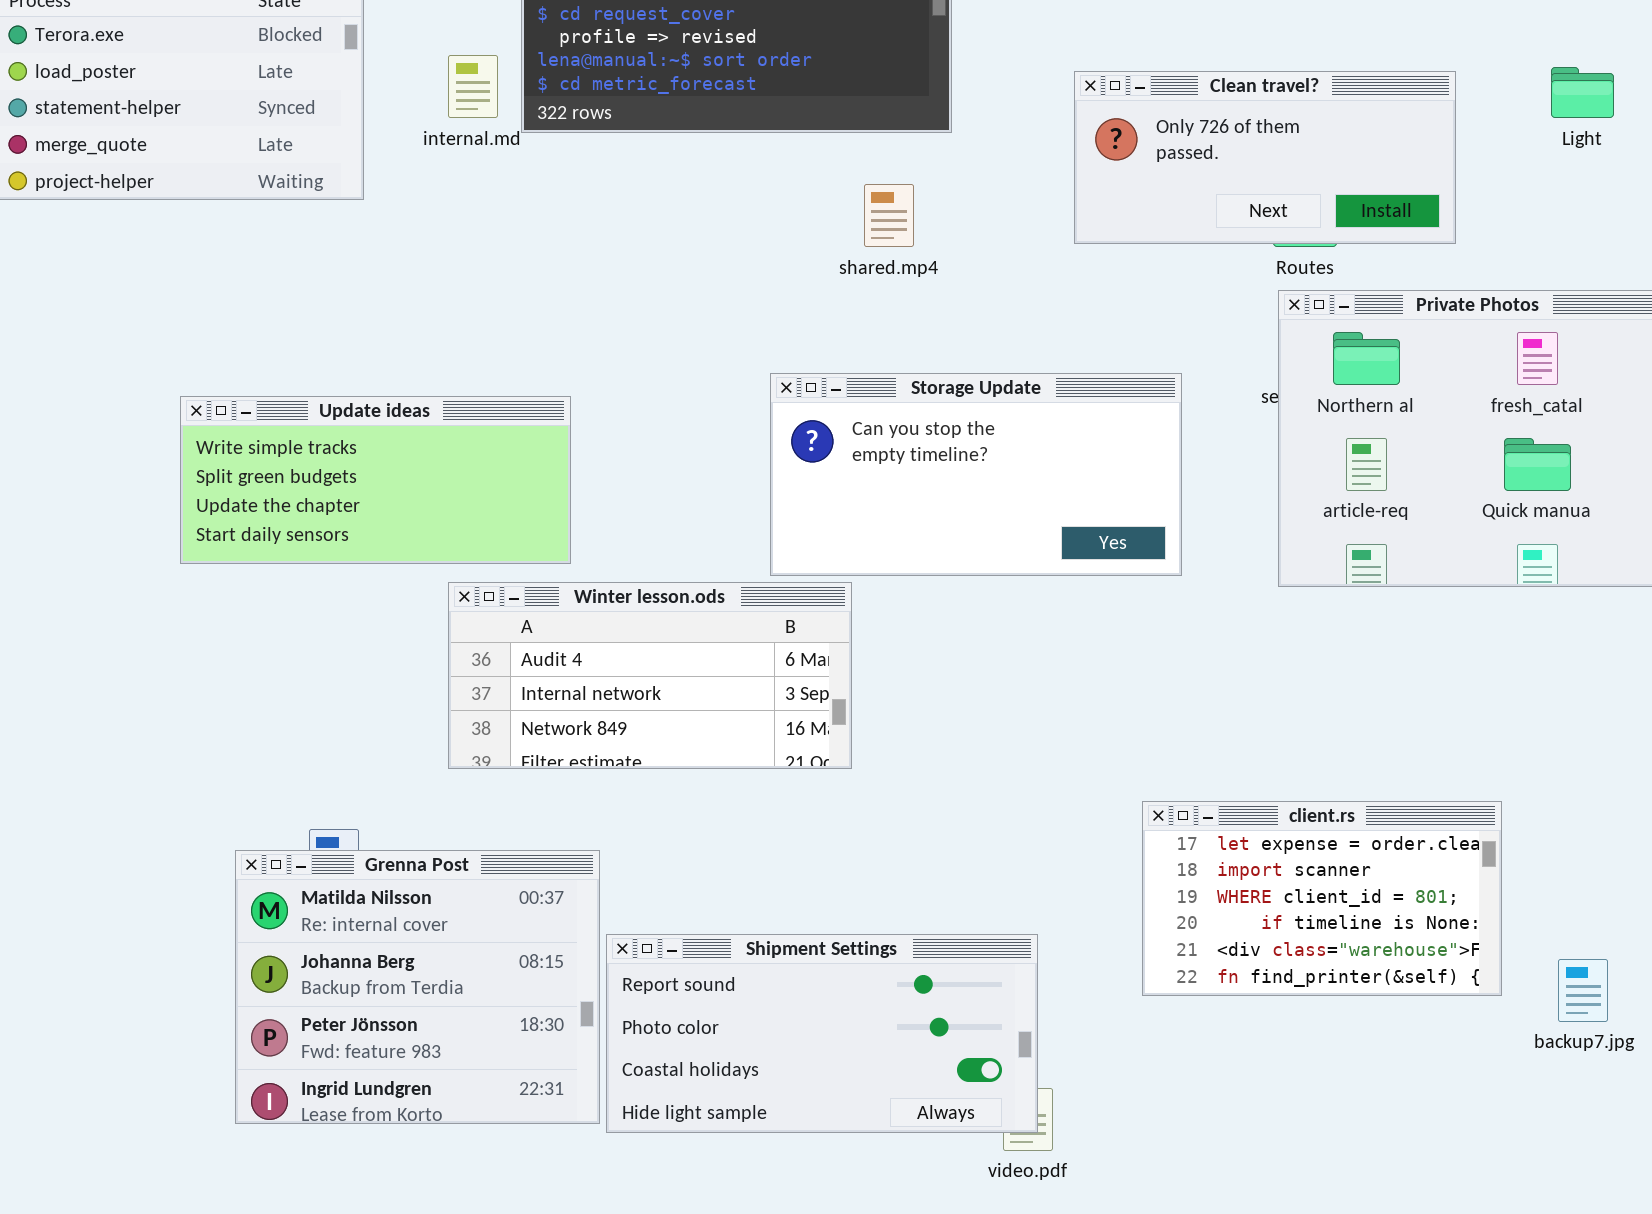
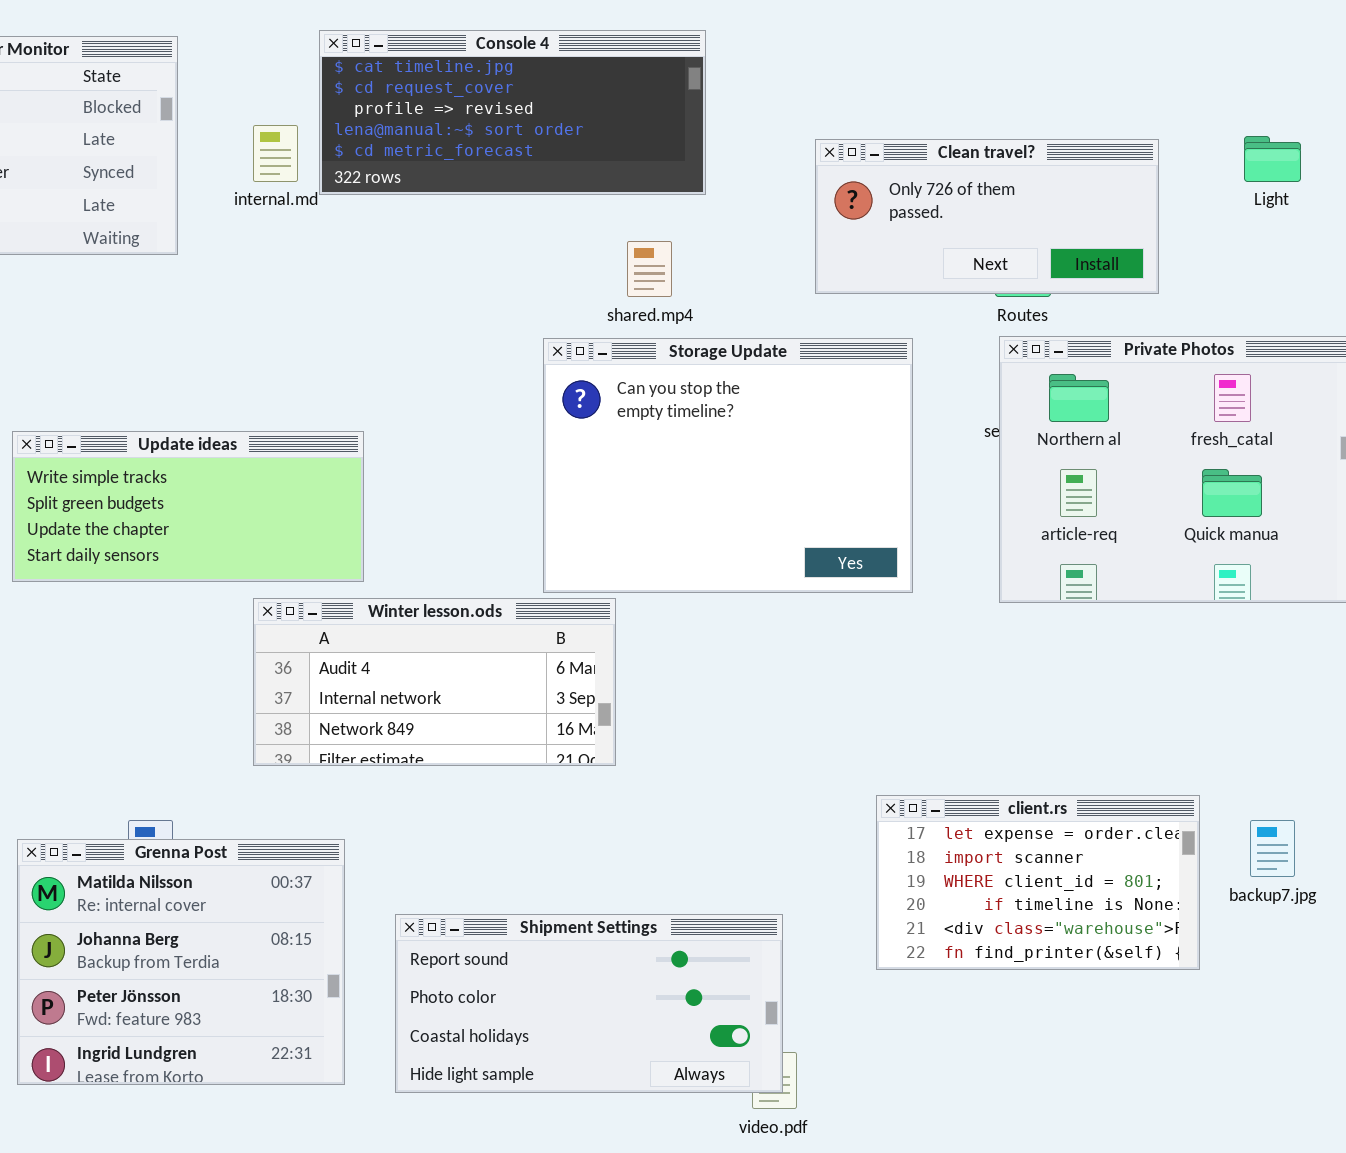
Storage Update: [770,373,1182,576] -> [543,338,913,593], resized
Grenna Post: [235,850,600,1124] -> [17,839,345,1085], moved
backup7.jpg: [1558,959,1608,1022] -> [1250,820,1295,877], moved

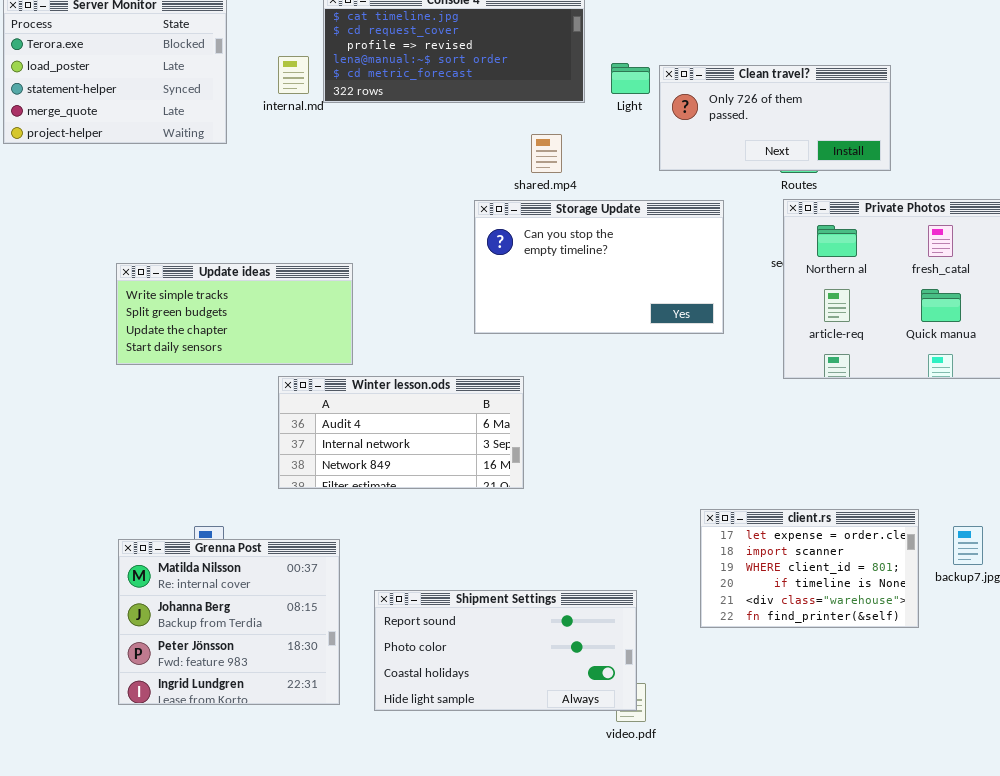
Light: [1244,136,1301,182] -> [611,63,650,94], moved
Storage Update: [543,338,913,593] -> [474,200,724,334], resized

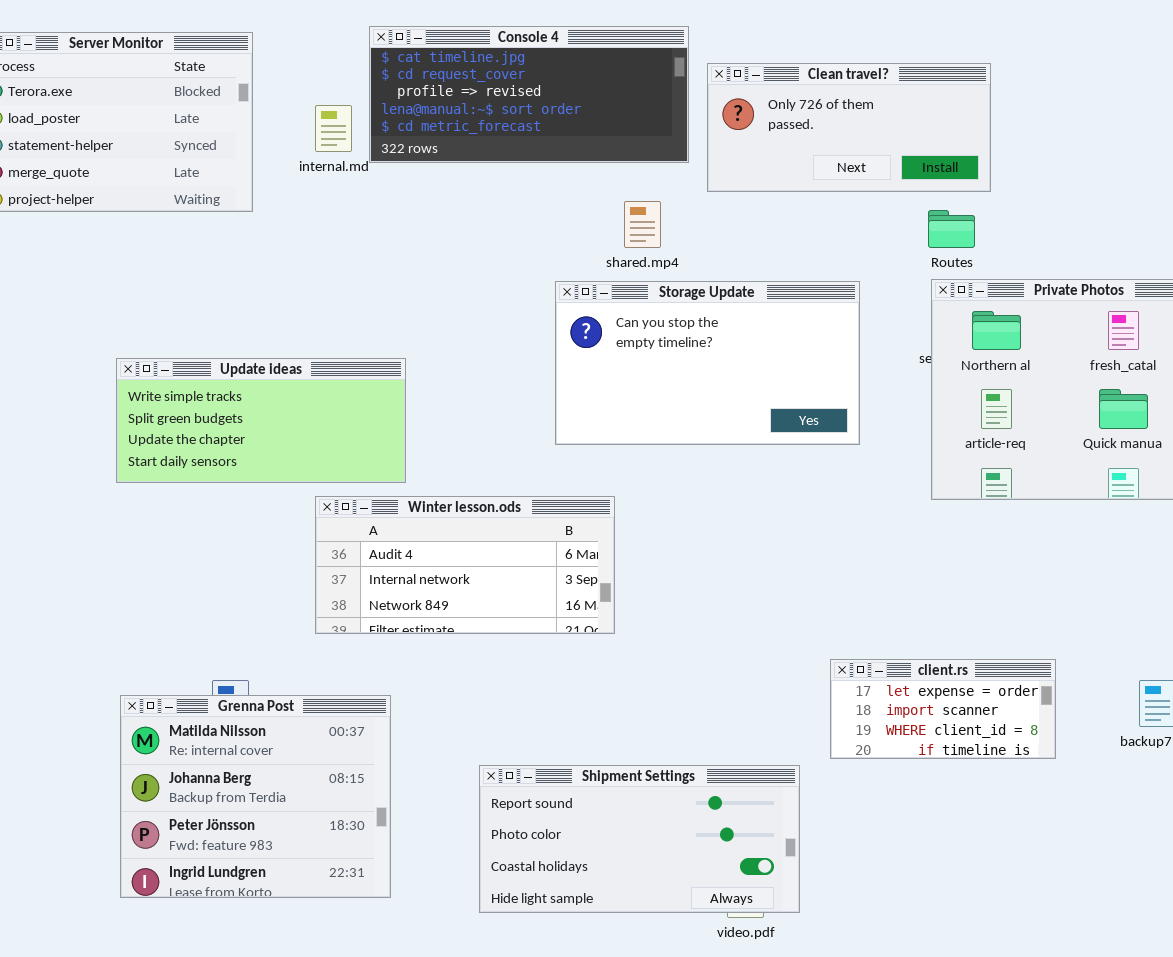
Clean travel?: [659,65,891,171] -> [707,63,991,192], moved
client.rs: [700,509,919,628] -> [830,659,1056,759], resized
Shipment Settings: [374,590,637,711] -> [479,765,800,913], moved

